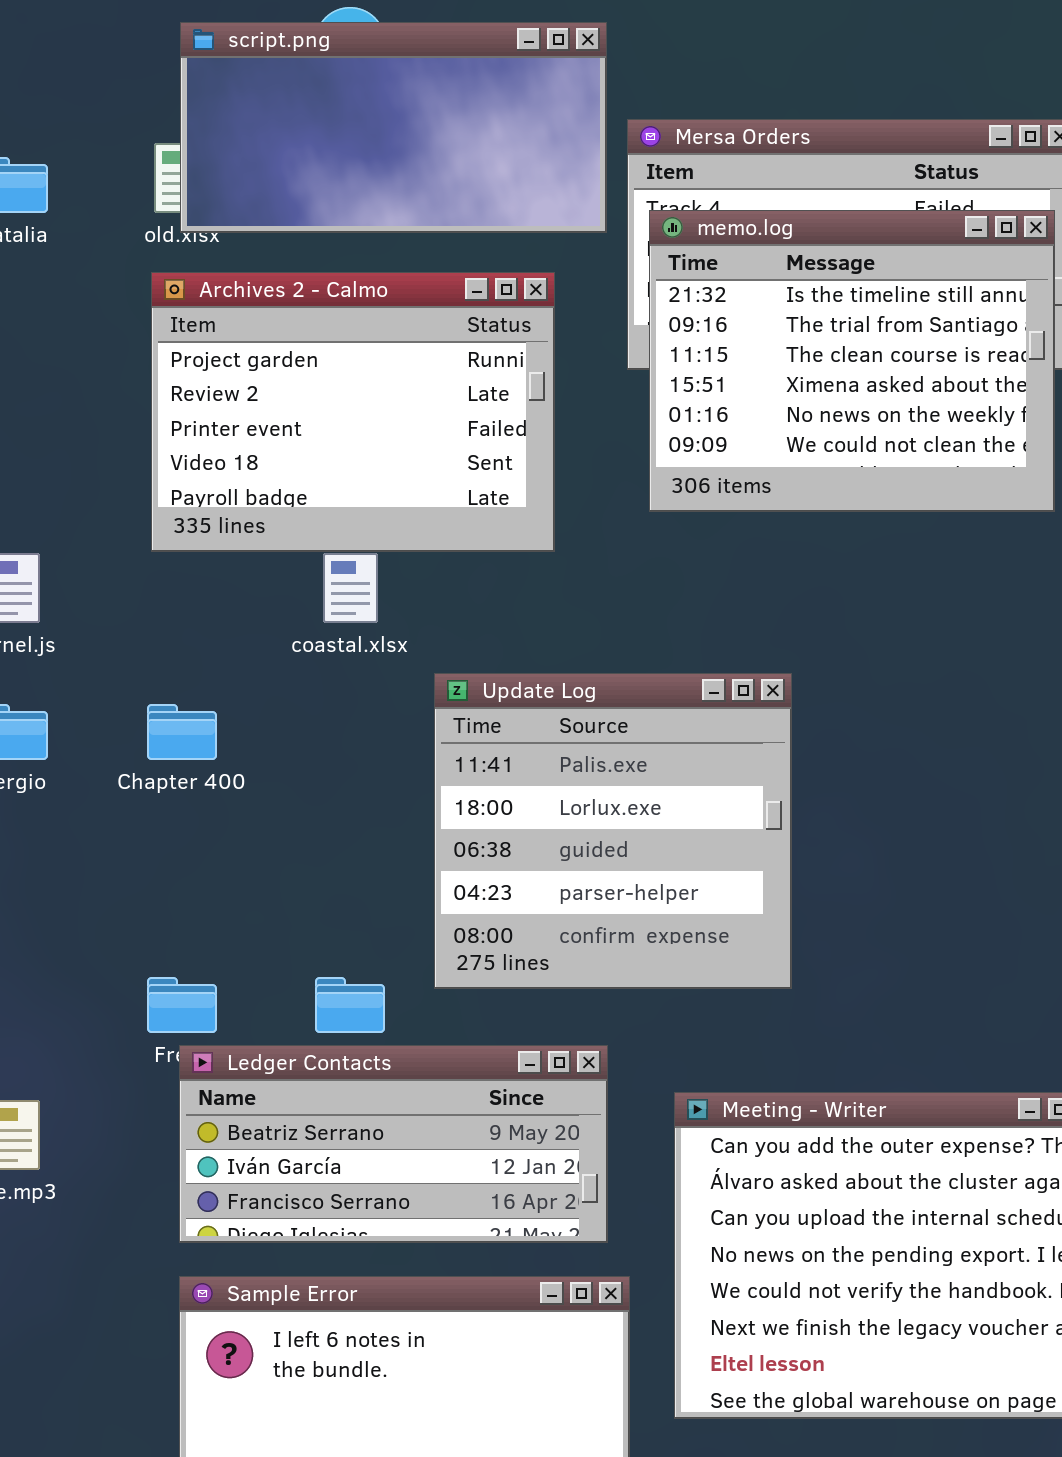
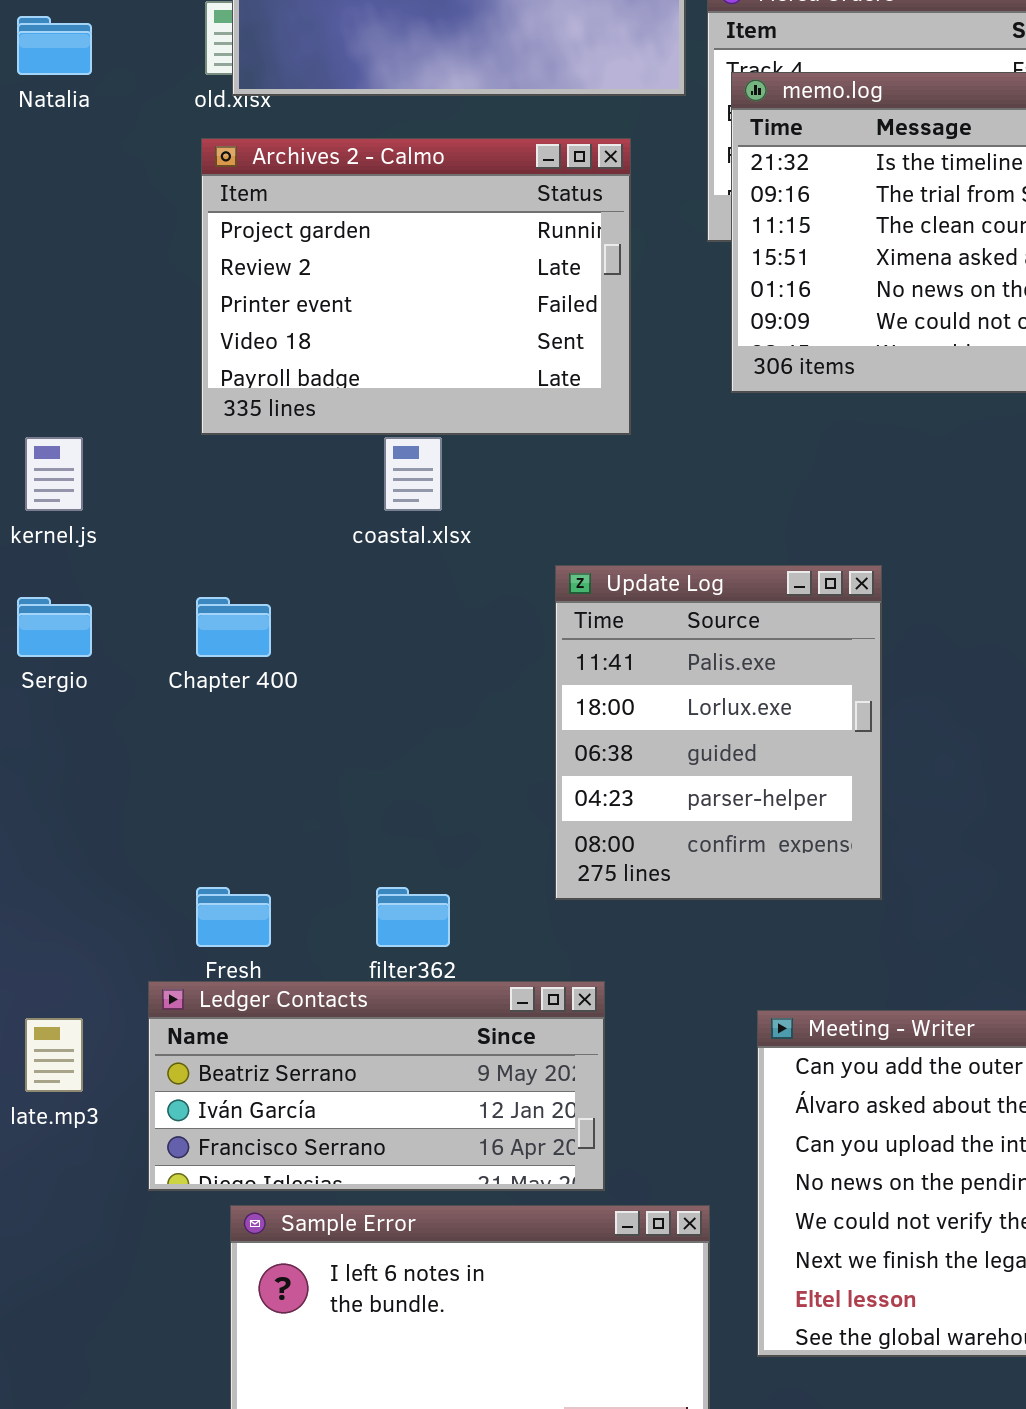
Update Log: [434,673,792,989] -> [555,565,882,900], resized
Ledger Contacts: [179,1045,608,1243] -> [148,981,605,1191], moved

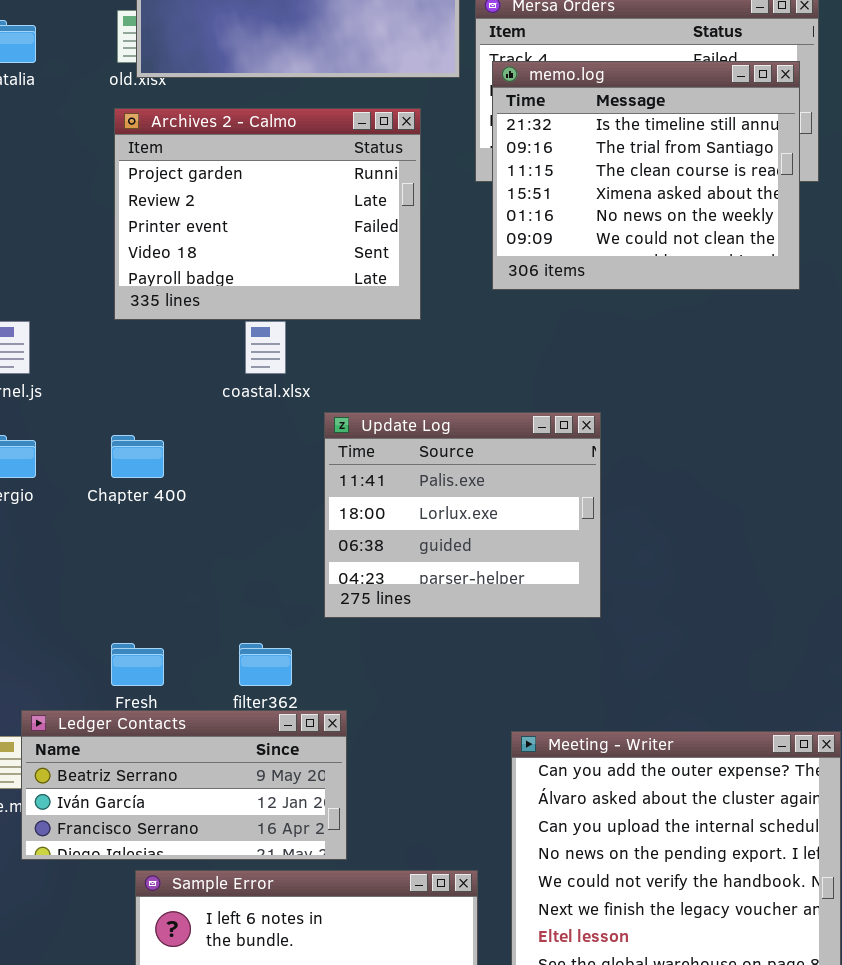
Update Log: [555,565,882,900] -> [324,412,601,618], resized
Ledger Contacts: [148,981,605,1191] -> [21,710,347,860], moved

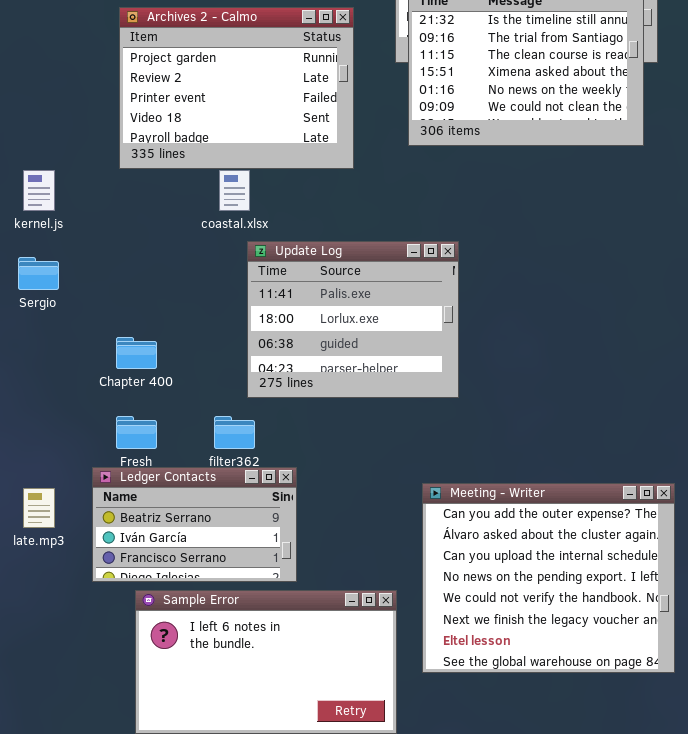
Update Log: [324,412,601,618] -> [247,241,459,398], moved
Chapter 400: [111,435,164,478] -> [116,337,157,369], moved
Ledger Contacts: [21,710,347,860] -> [92,467,297,582], resized

